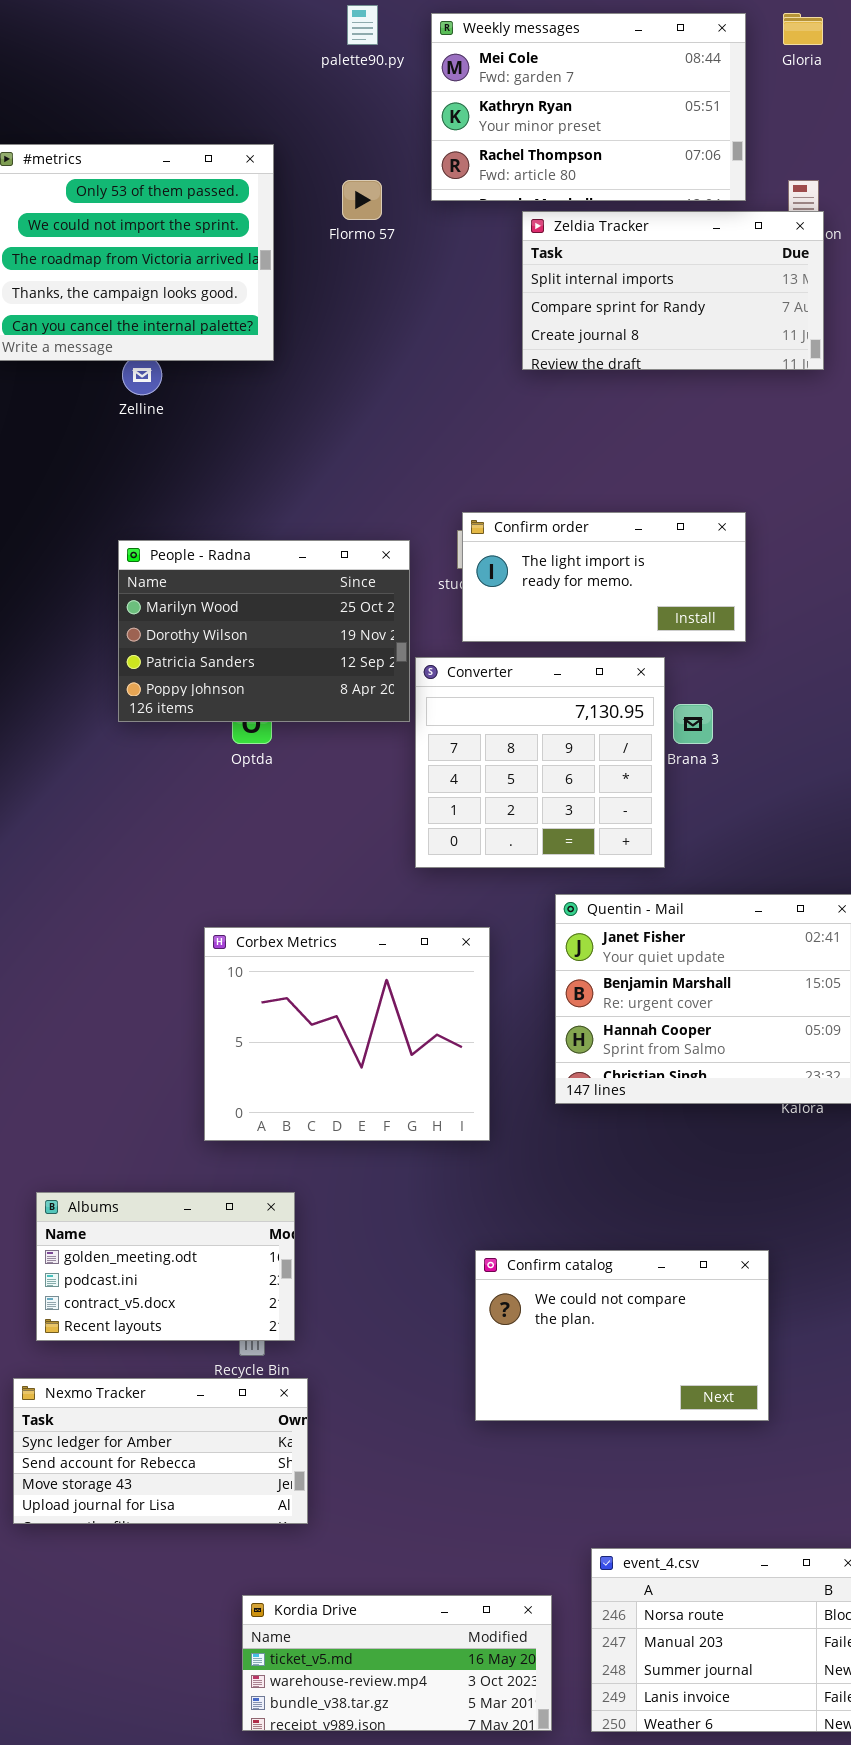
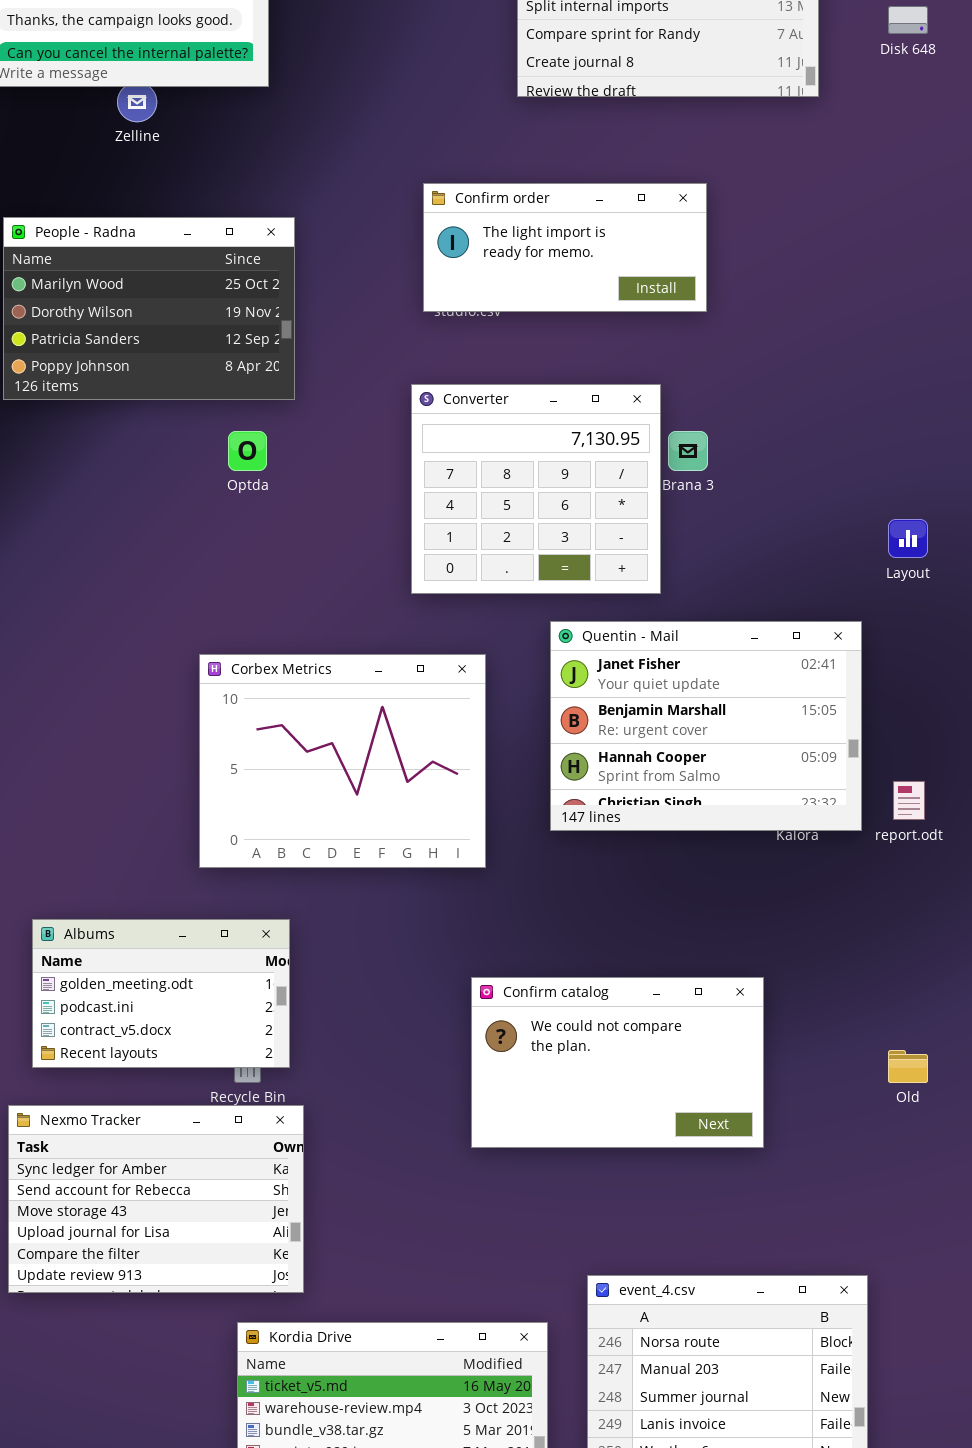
Confirm order: [462,512,746,642] -> [423,183,707,312], moved
People - Radna: [118,540,410,722] -> [3,217,295,400], moved
Nexmo Tracker: [13,1378,308,1524] -> [8,1105,304,1293], resized

